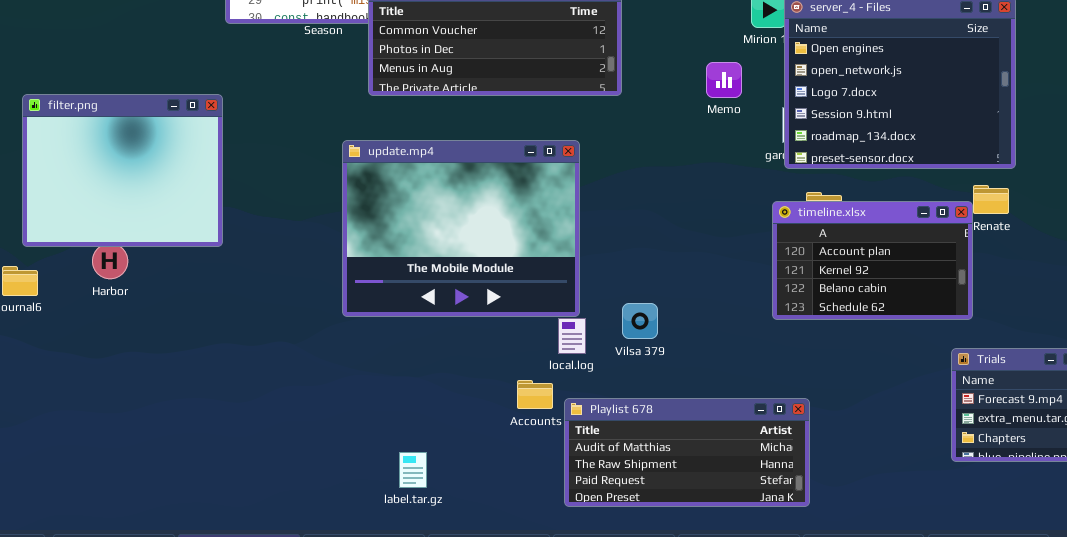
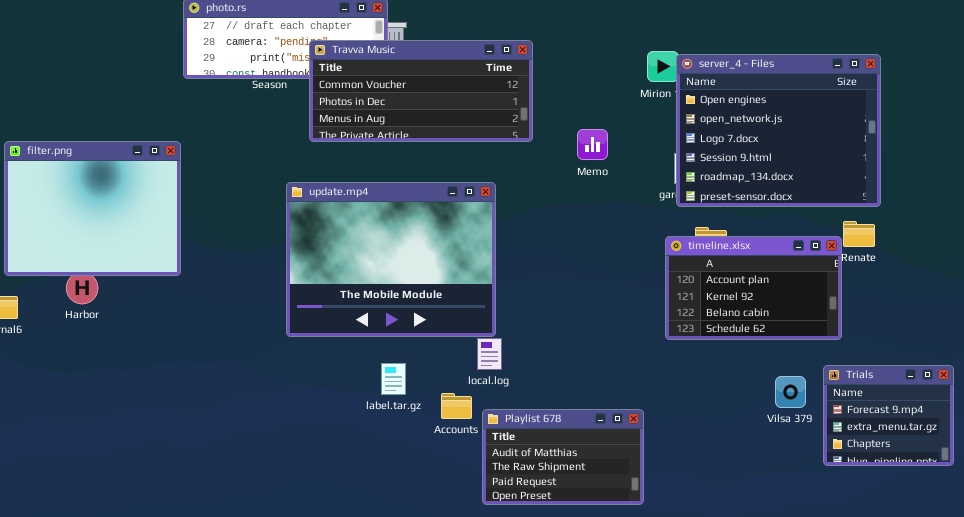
Memo: [706,62,742,98] -> [577,129,608,160], moved
Vilsa 379: [622,303,658,339] -> [775,376,806,408], moved
Playlist 678: [564,398,810,507] -> [482,409,644,505], resized
label.tar.gz: [399,452,427,488] -> [381,363,406,395], moved

